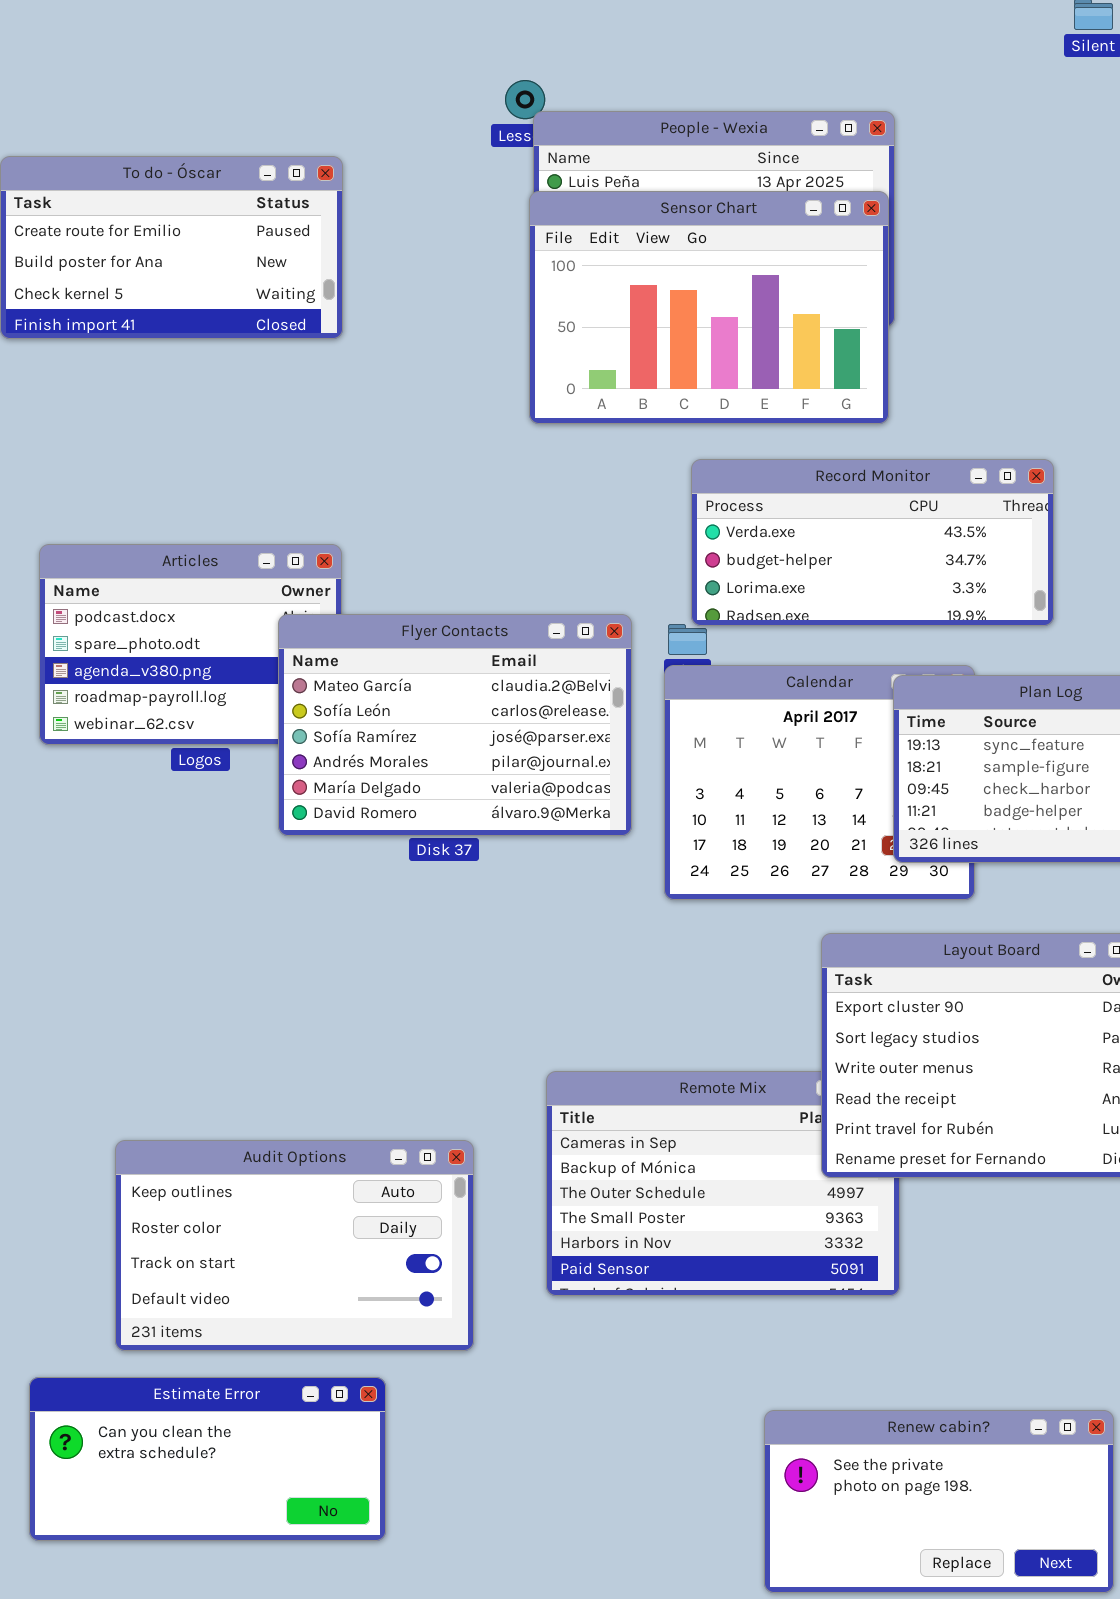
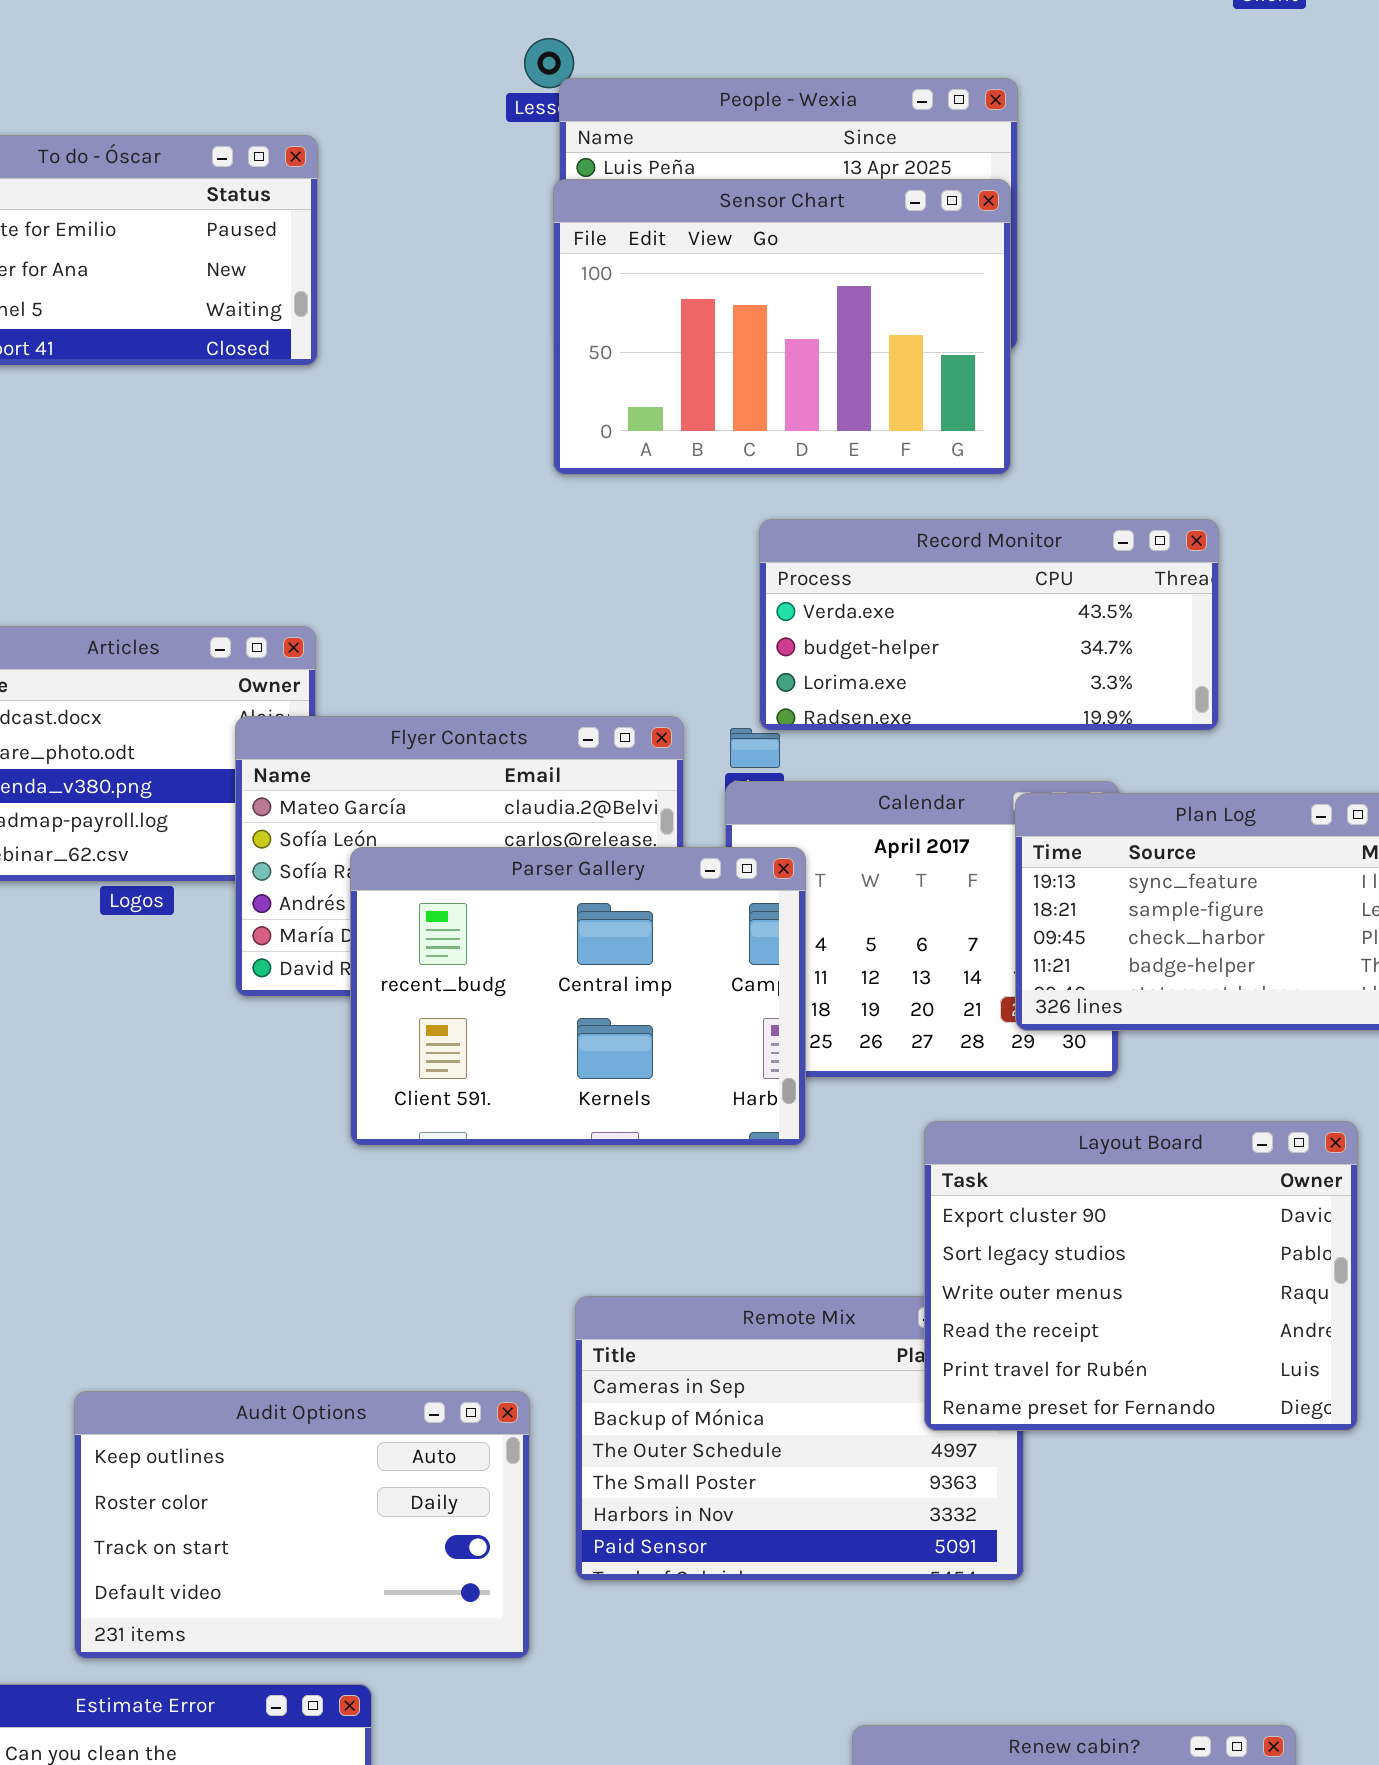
Parser Gallery: none -> [350,847,806,1146], opened
Audit Options: [115,1140,474,1351] -> [74,1391,530,1659], moved

